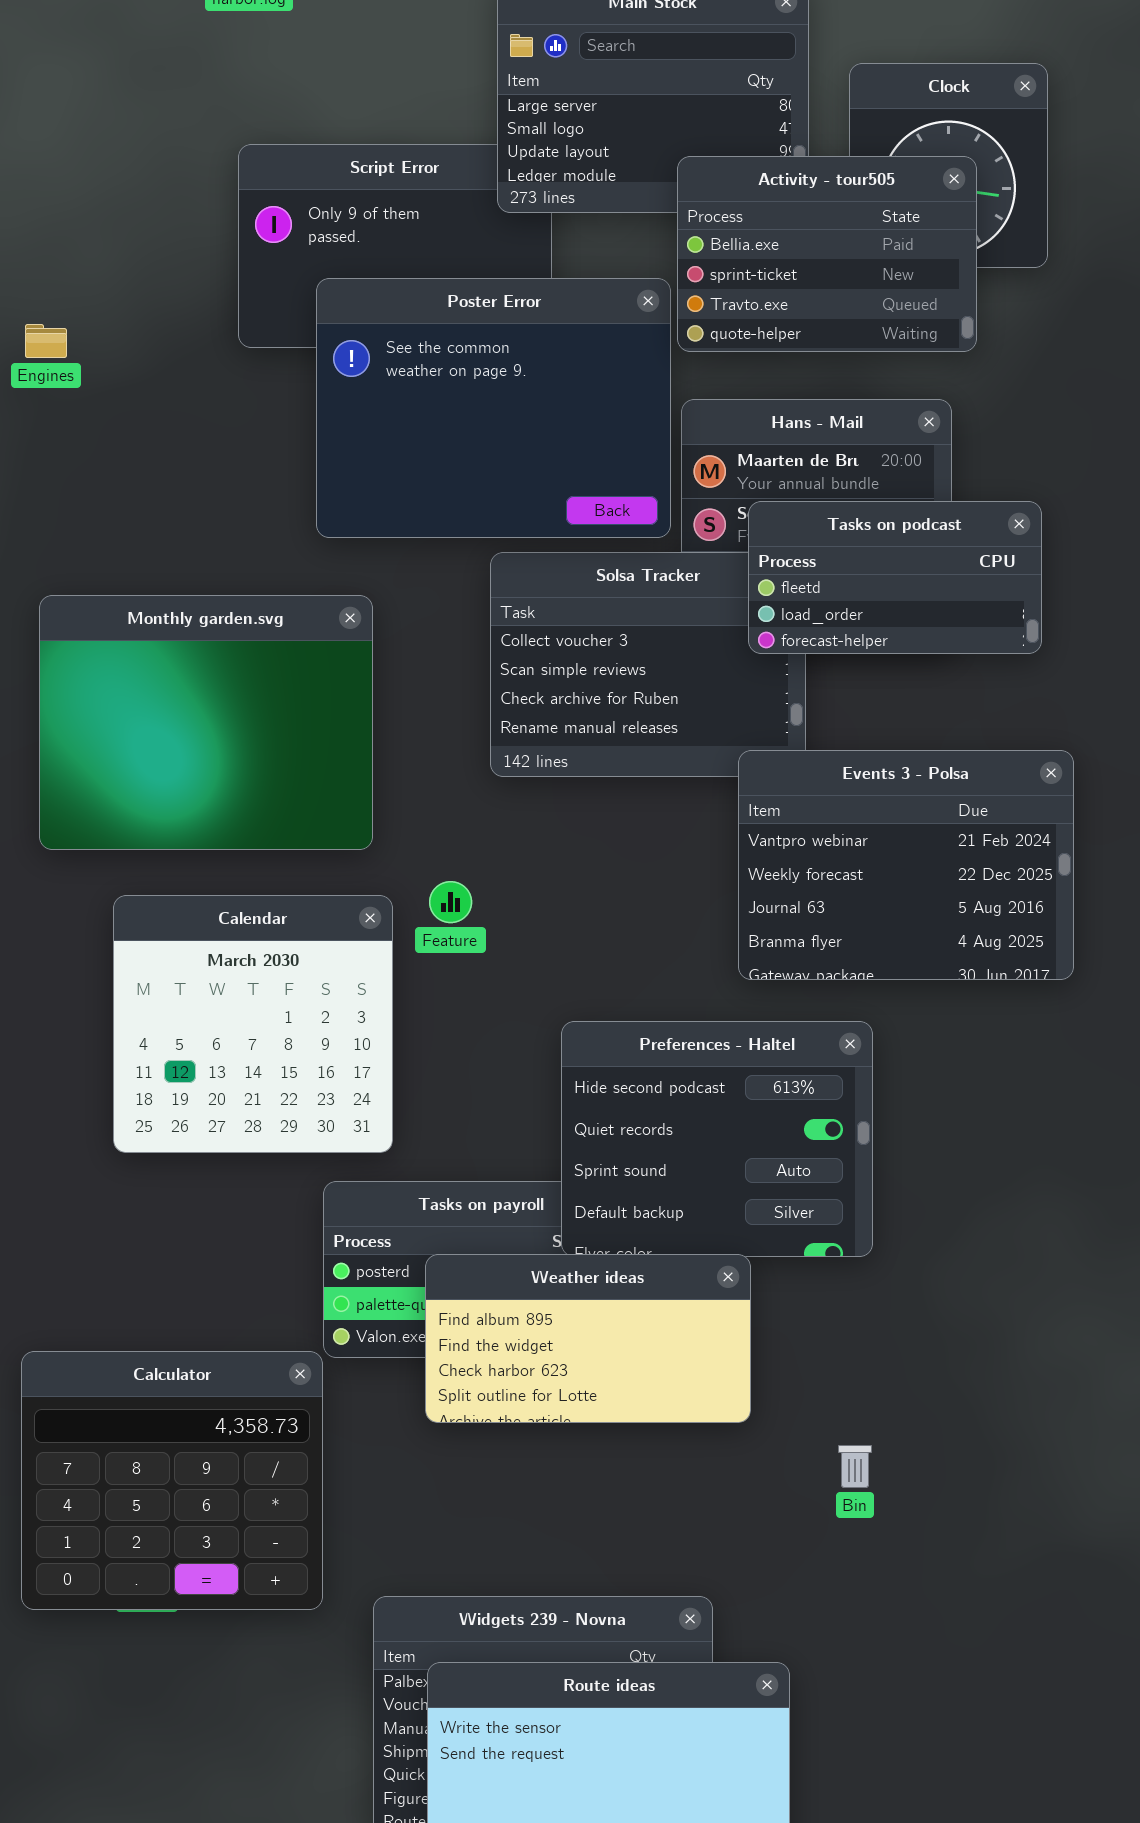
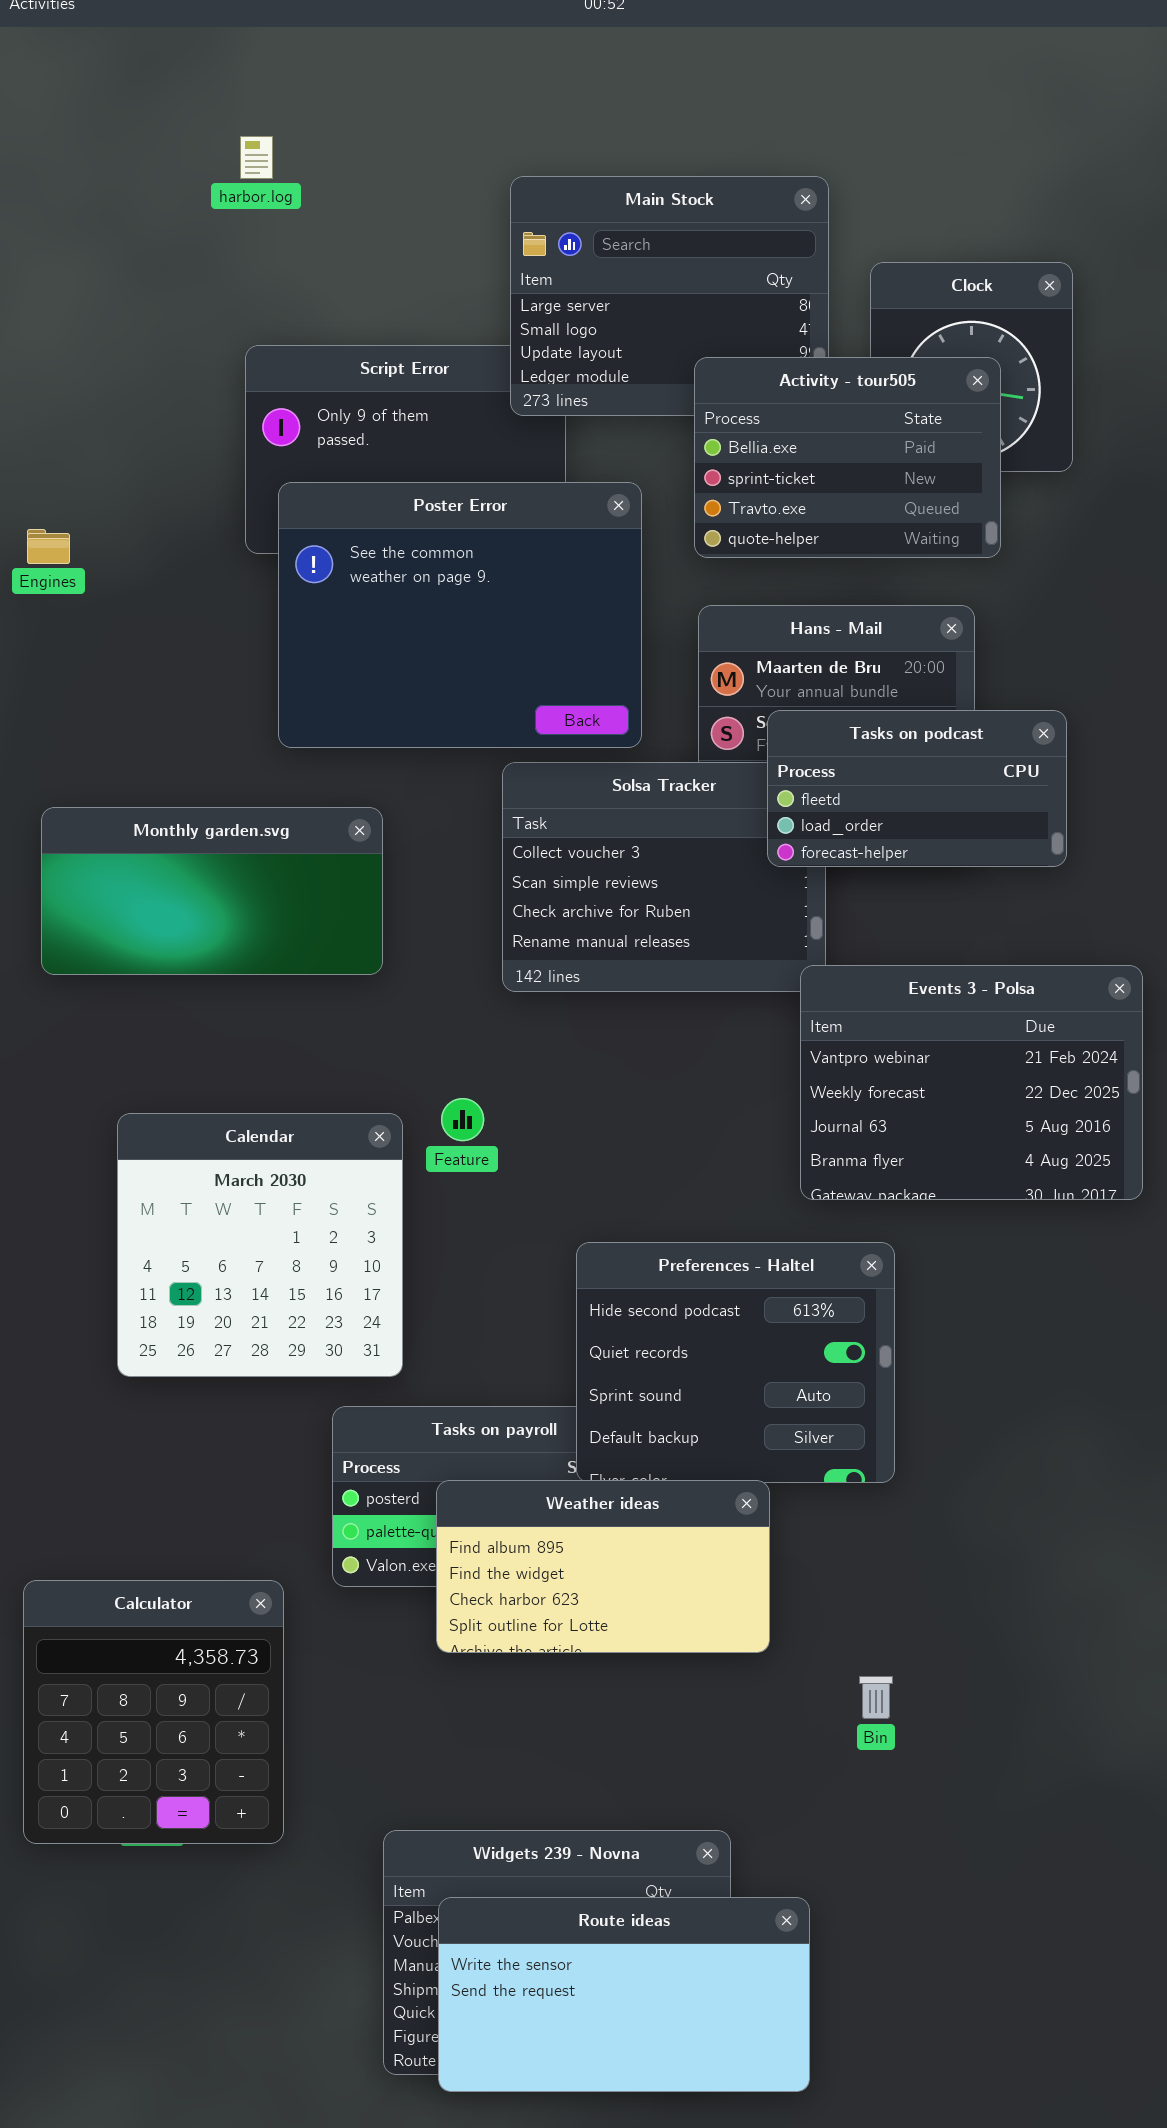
Poster Error: [316,278,671,538] -> [278,482,642,748], moved
Monthly garden.svg: [39,595,373,850] -> [41,807,383,975], resized
Events 3 - Polsa: [738,750,1074,980] -> [800,965,1143,1200], moved
Calculator: [21,1351,323,1610] -> [23,1580,284,1844], resized

